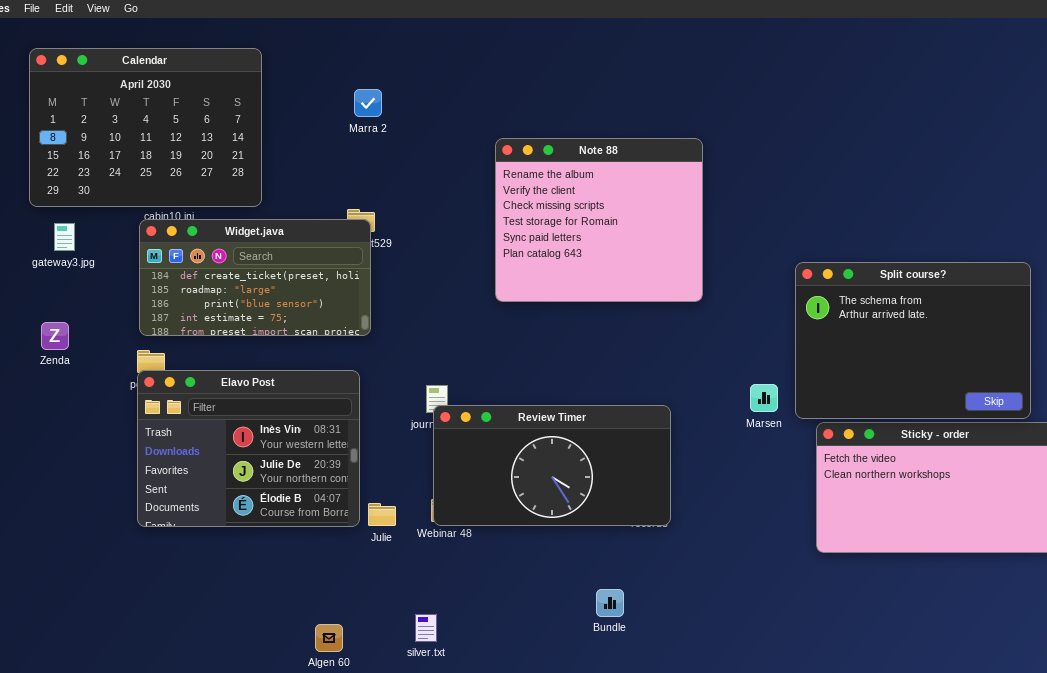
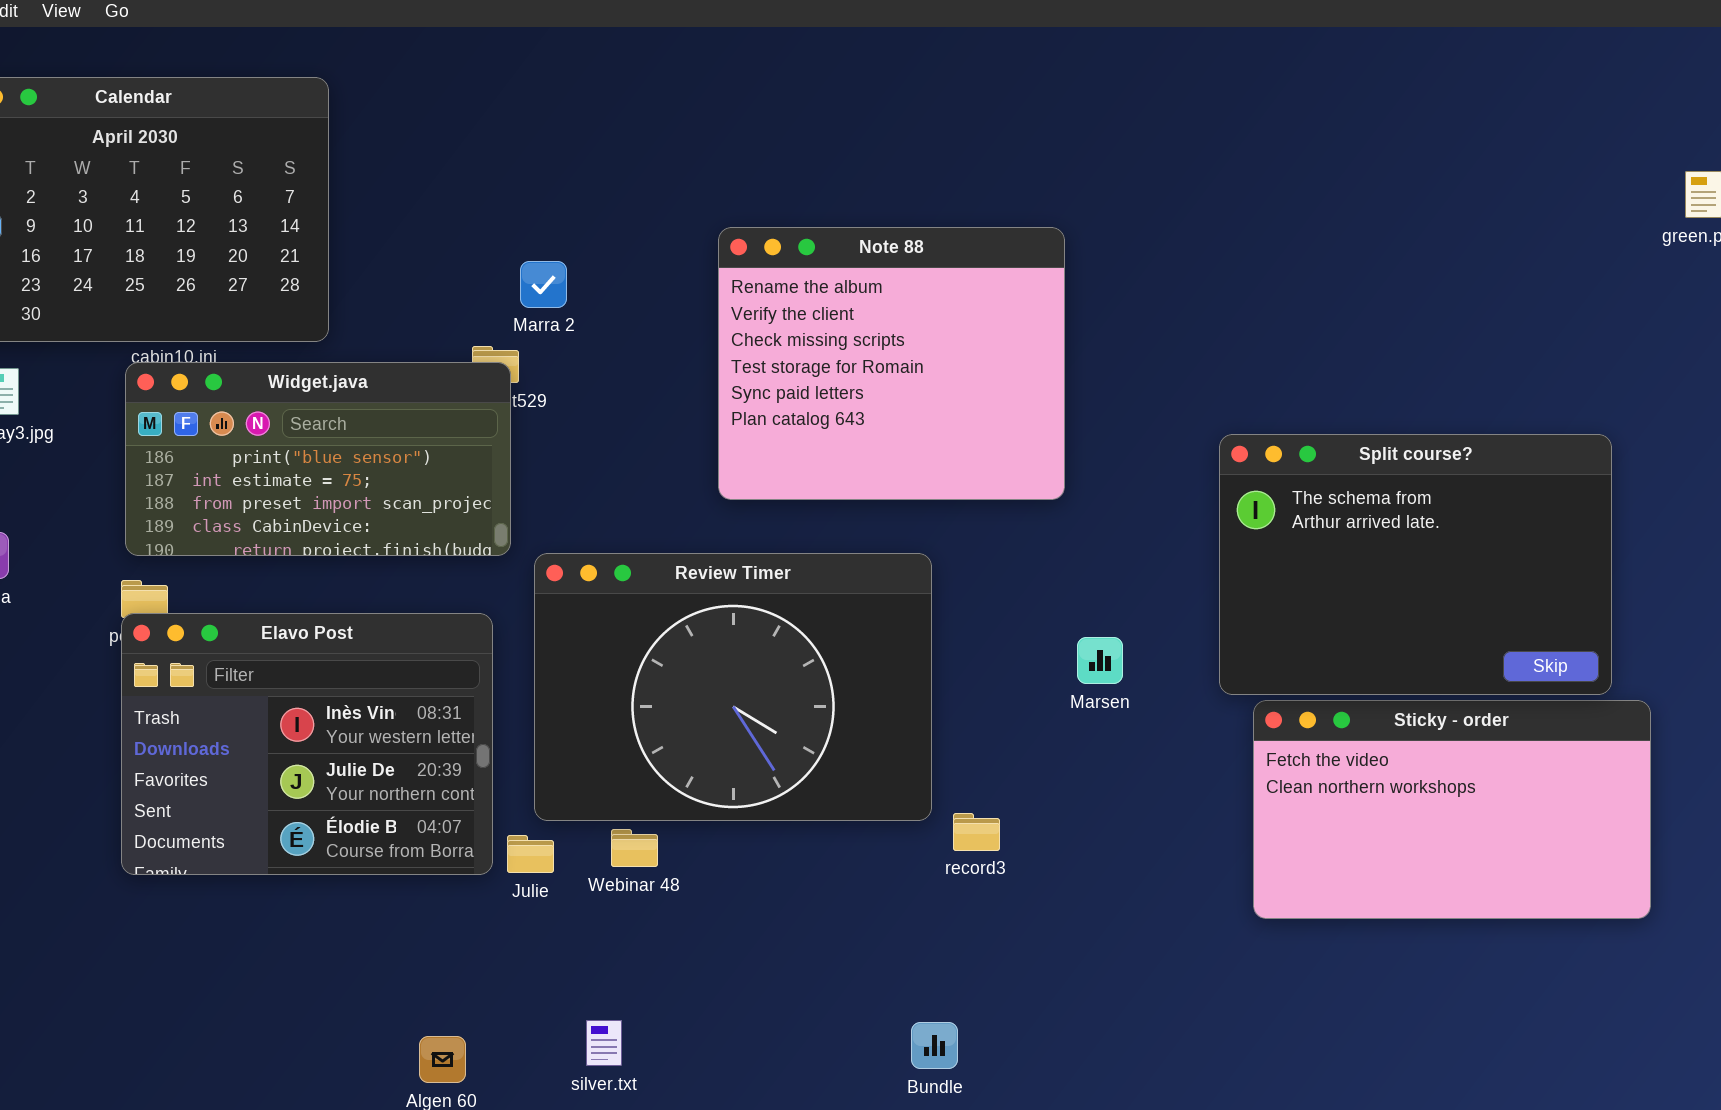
Marra 2: [354,89,382,117] -> [520,261,567,308], moved
Widget.java: [139,219,371,336] -> [125,362,511,556], scrolled down 2 rows
Marsen: [750,384,778,412] -> [1077,637,1123,684], moved
Review Timer: [433,405,671,526] -> [534,553,932,821], moved, resized
Bundle: [596,589,624,617] -> [911,1022,958,1069], moved

